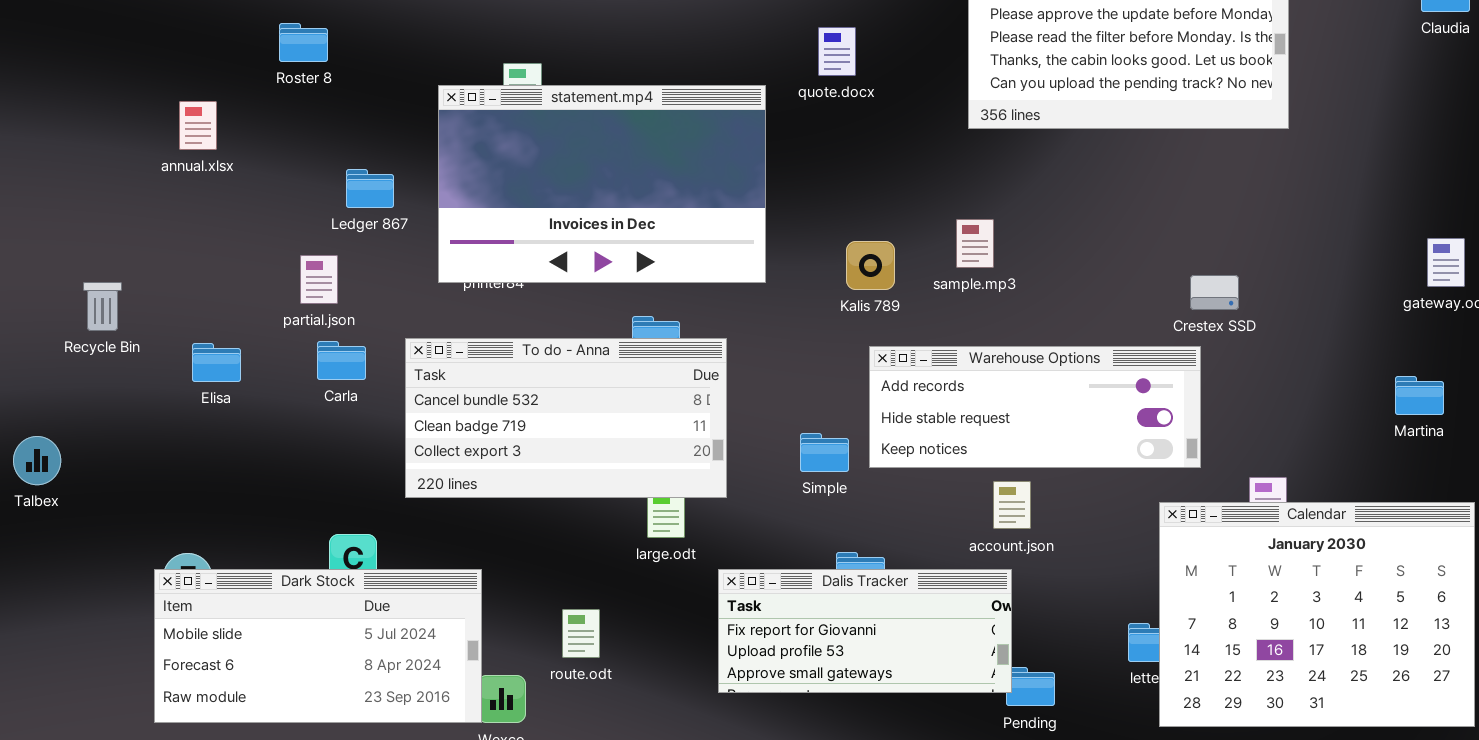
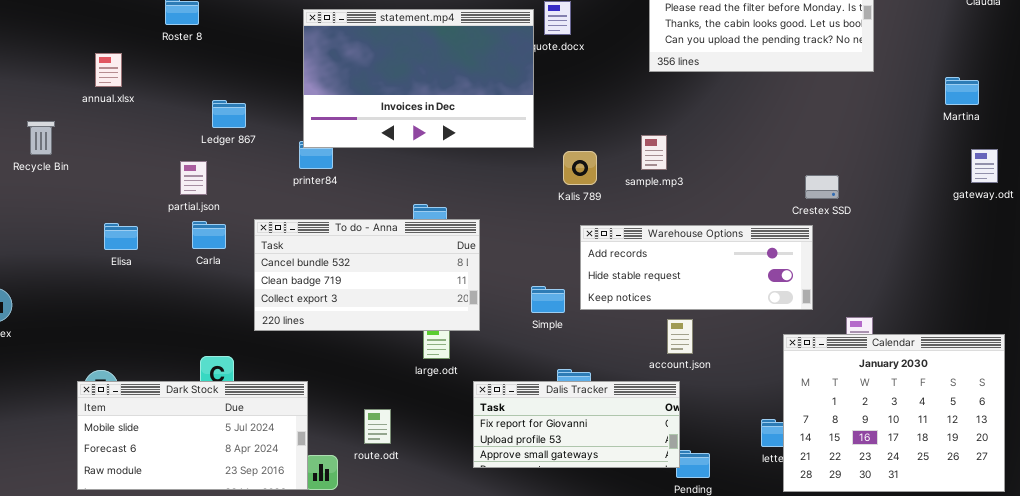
statement.mp4: [438,85,766,283] -> [303,9,534,148], moved
Recycle Bin: [83,282,122,331] -> [27,121,55,155], moved
Martina: [1395,376,1444,415] -> [945,77,979,105], moved

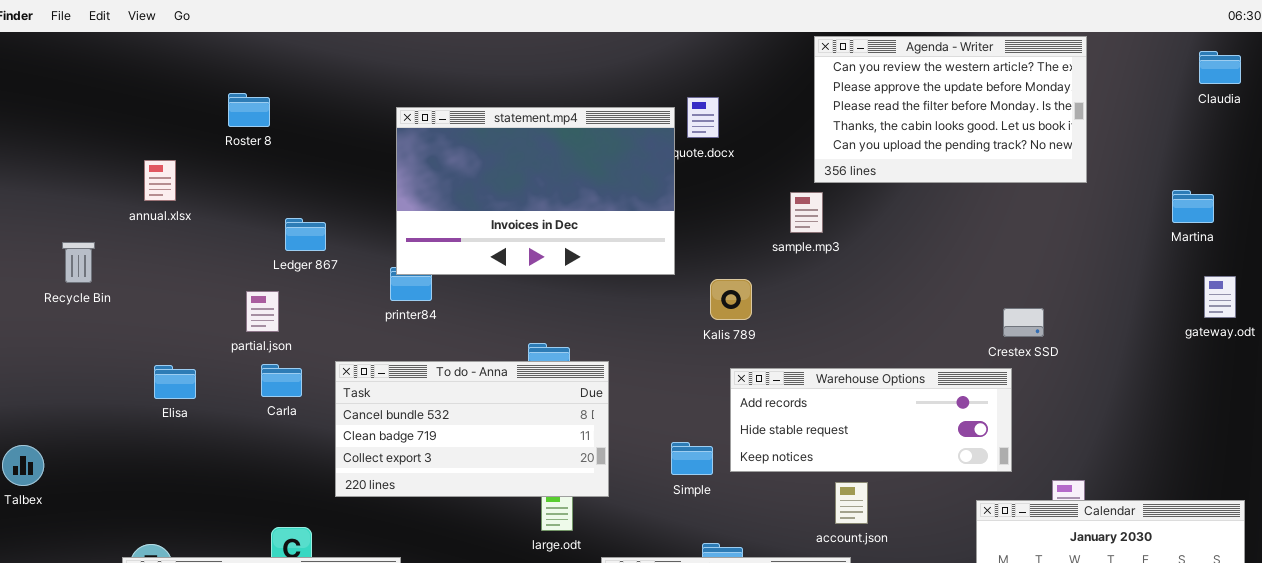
sample.mp3: [641,135,667,170] -> [790,192,823,233], moved

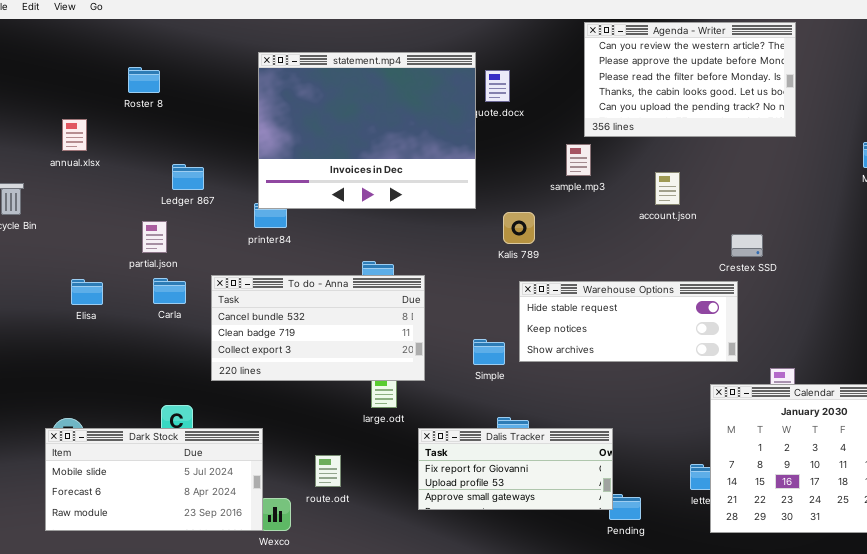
statement.mp4: [396,107,675,275] -> [258,52,476,209], resized
Warehouse Options: [730,368,1012,472] -> [519,281,738,362], scrolled down 1 row
account.json: [835,482,868,524] -> [655,172,680,205], moved

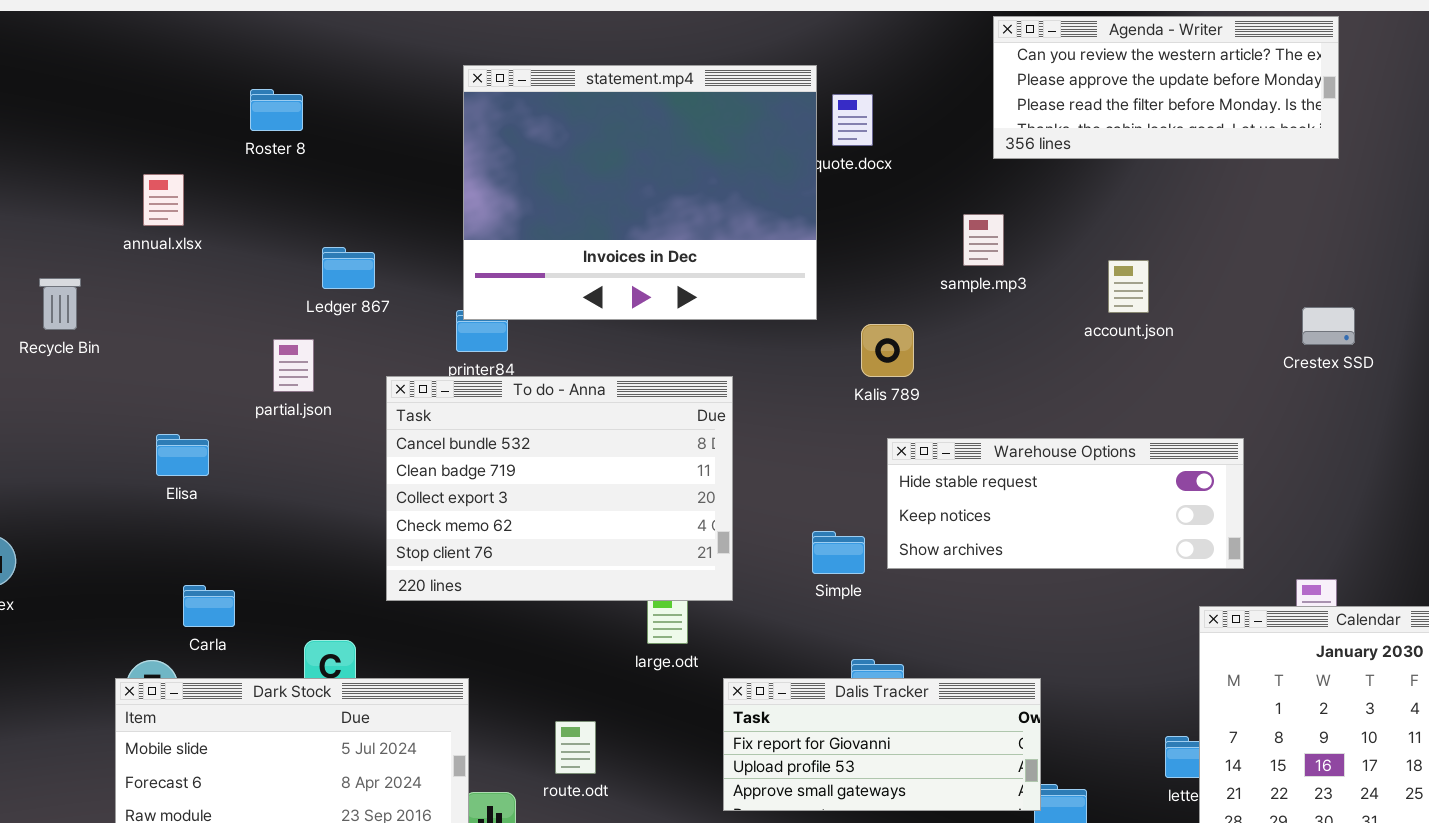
Agenda - Writer: [584,22,796,137] -> [993,16,1339,159], resized
Crestex SSD: [731,234,763,257] -> [1302,307,1355,345], moved
To do - Anna: [211,275,425,381] -> [386,376,733,601], resized
Carla: [153,278,186,304] -> [183,585,235,627], moved

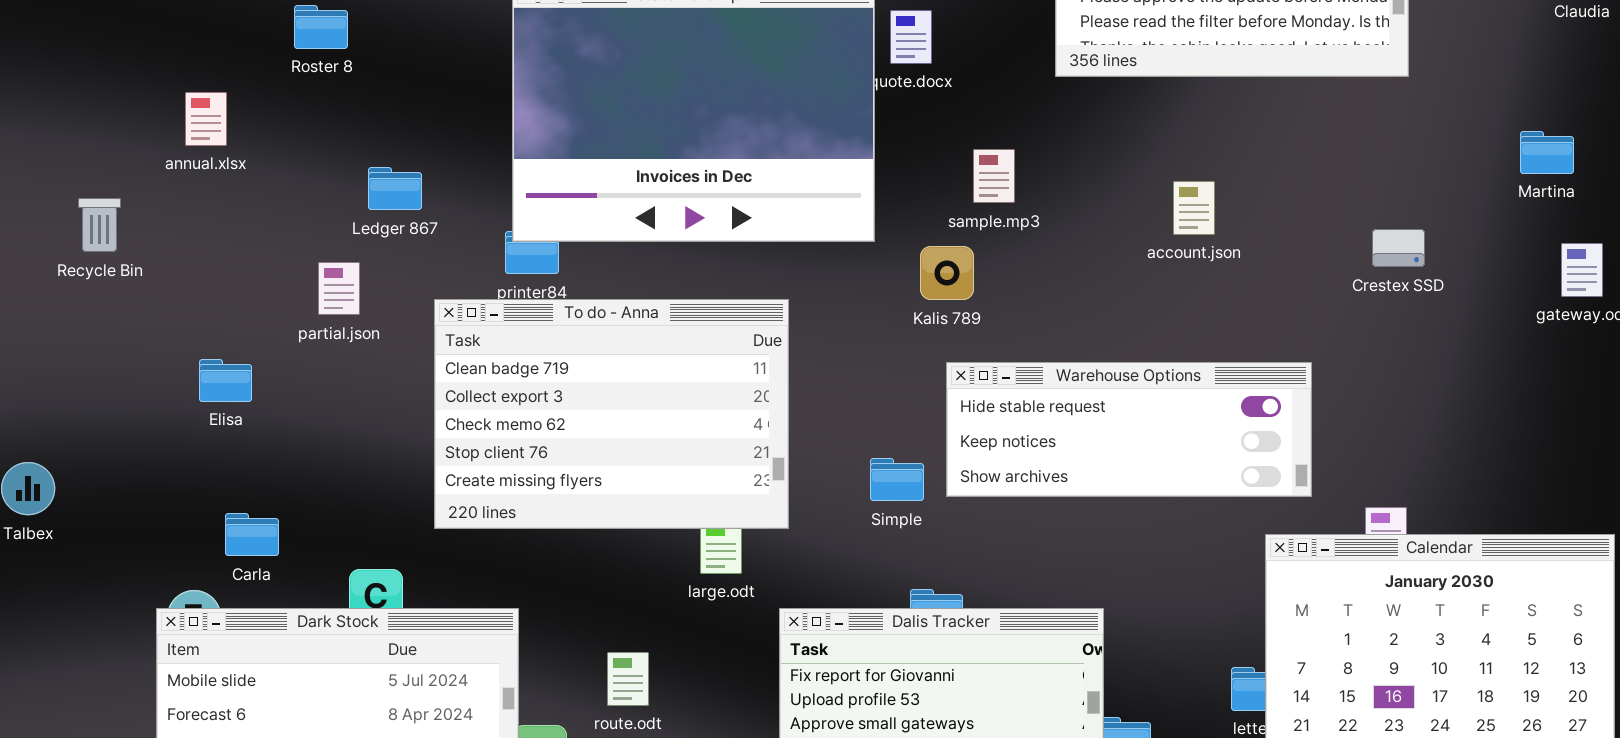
sample.mp3: [963,214,1004,266] -> [973,149,1015,203], moved
To do - Anna: [386,376,733,601] -> [434,299,789,529], scrolled down 1 row

